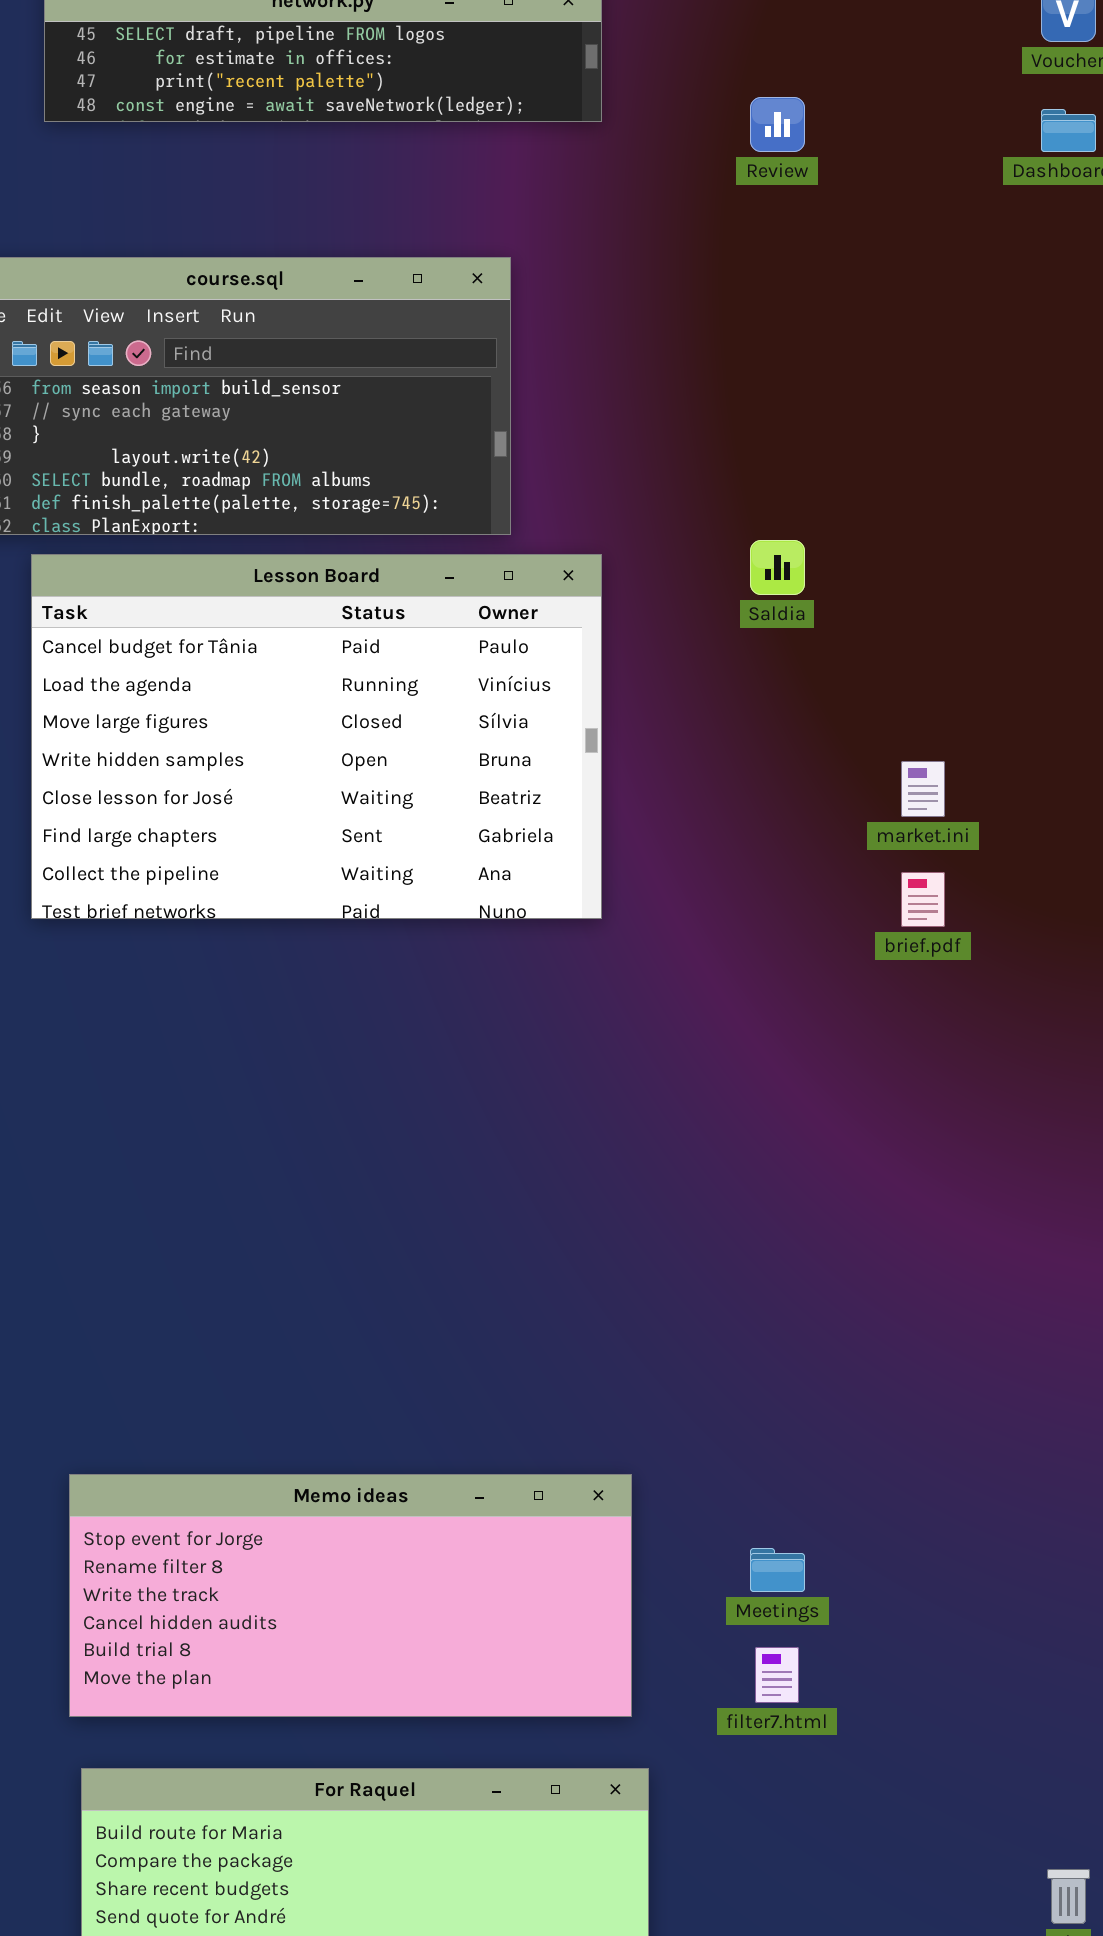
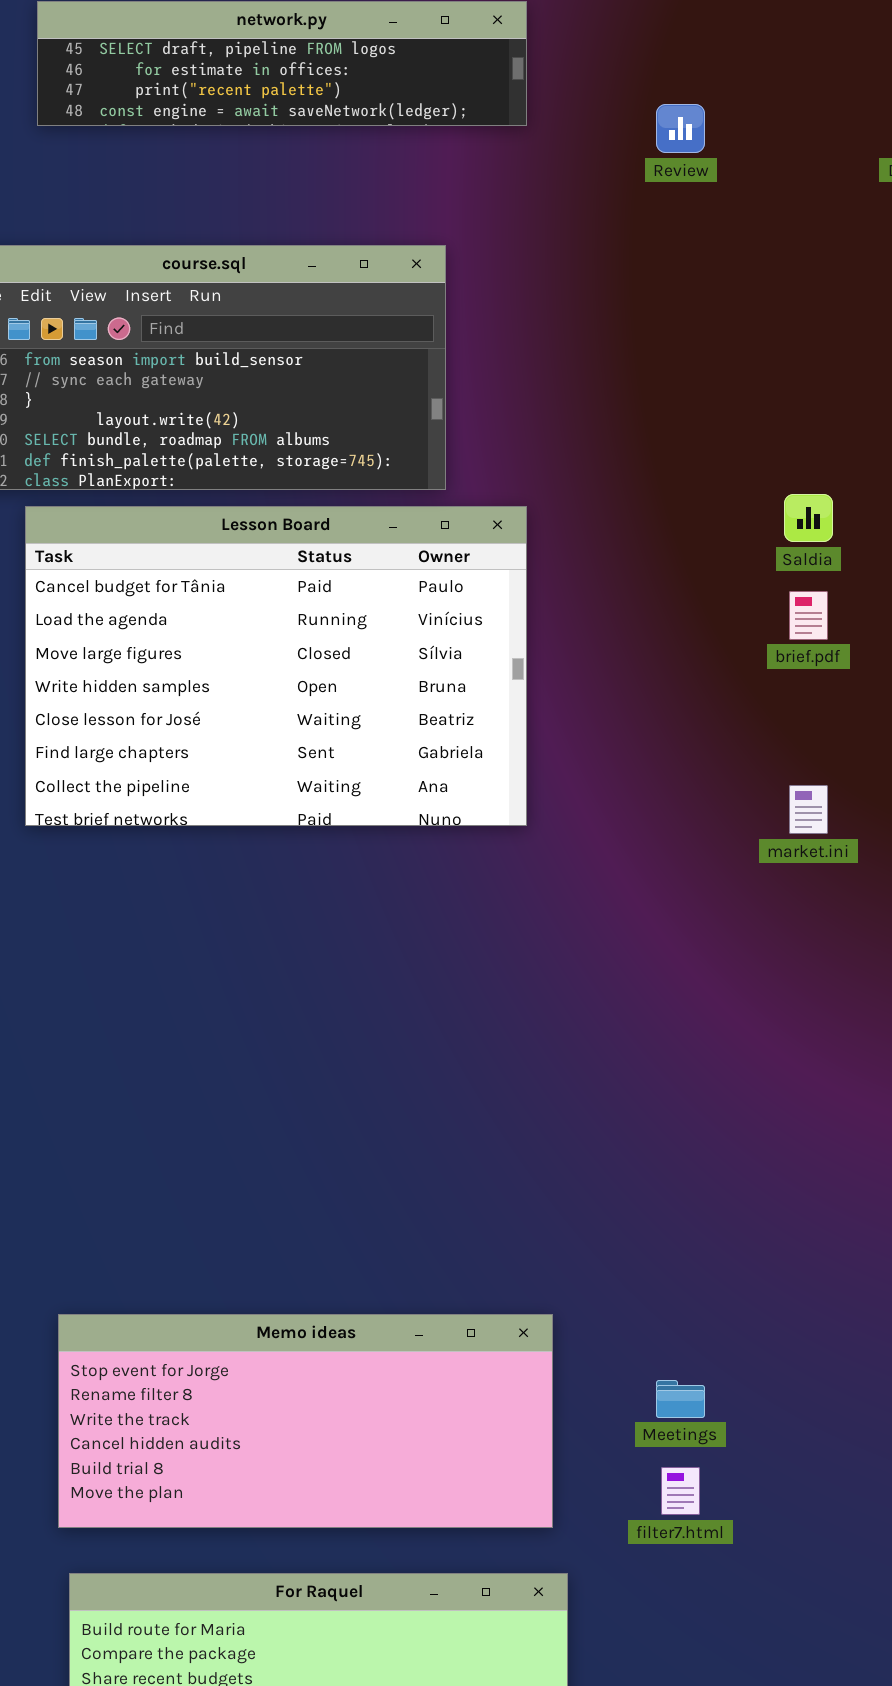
Saldia: [750,540,805,595] -> [784,494,833,542], moved
market.ini: [901,761,945,817] -> [789,785,828,834], moved
brief.pdf: [901,872,945,927] -> [789,591,828,640], moved

